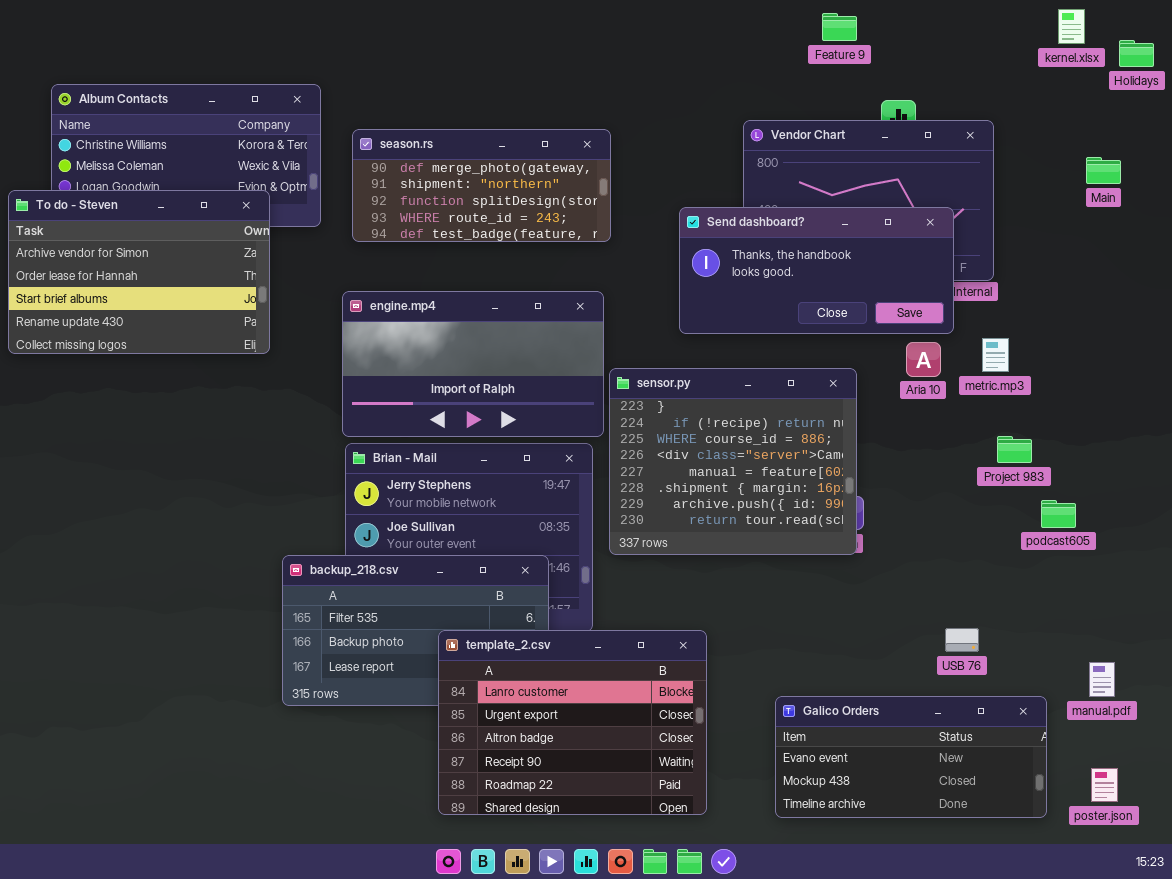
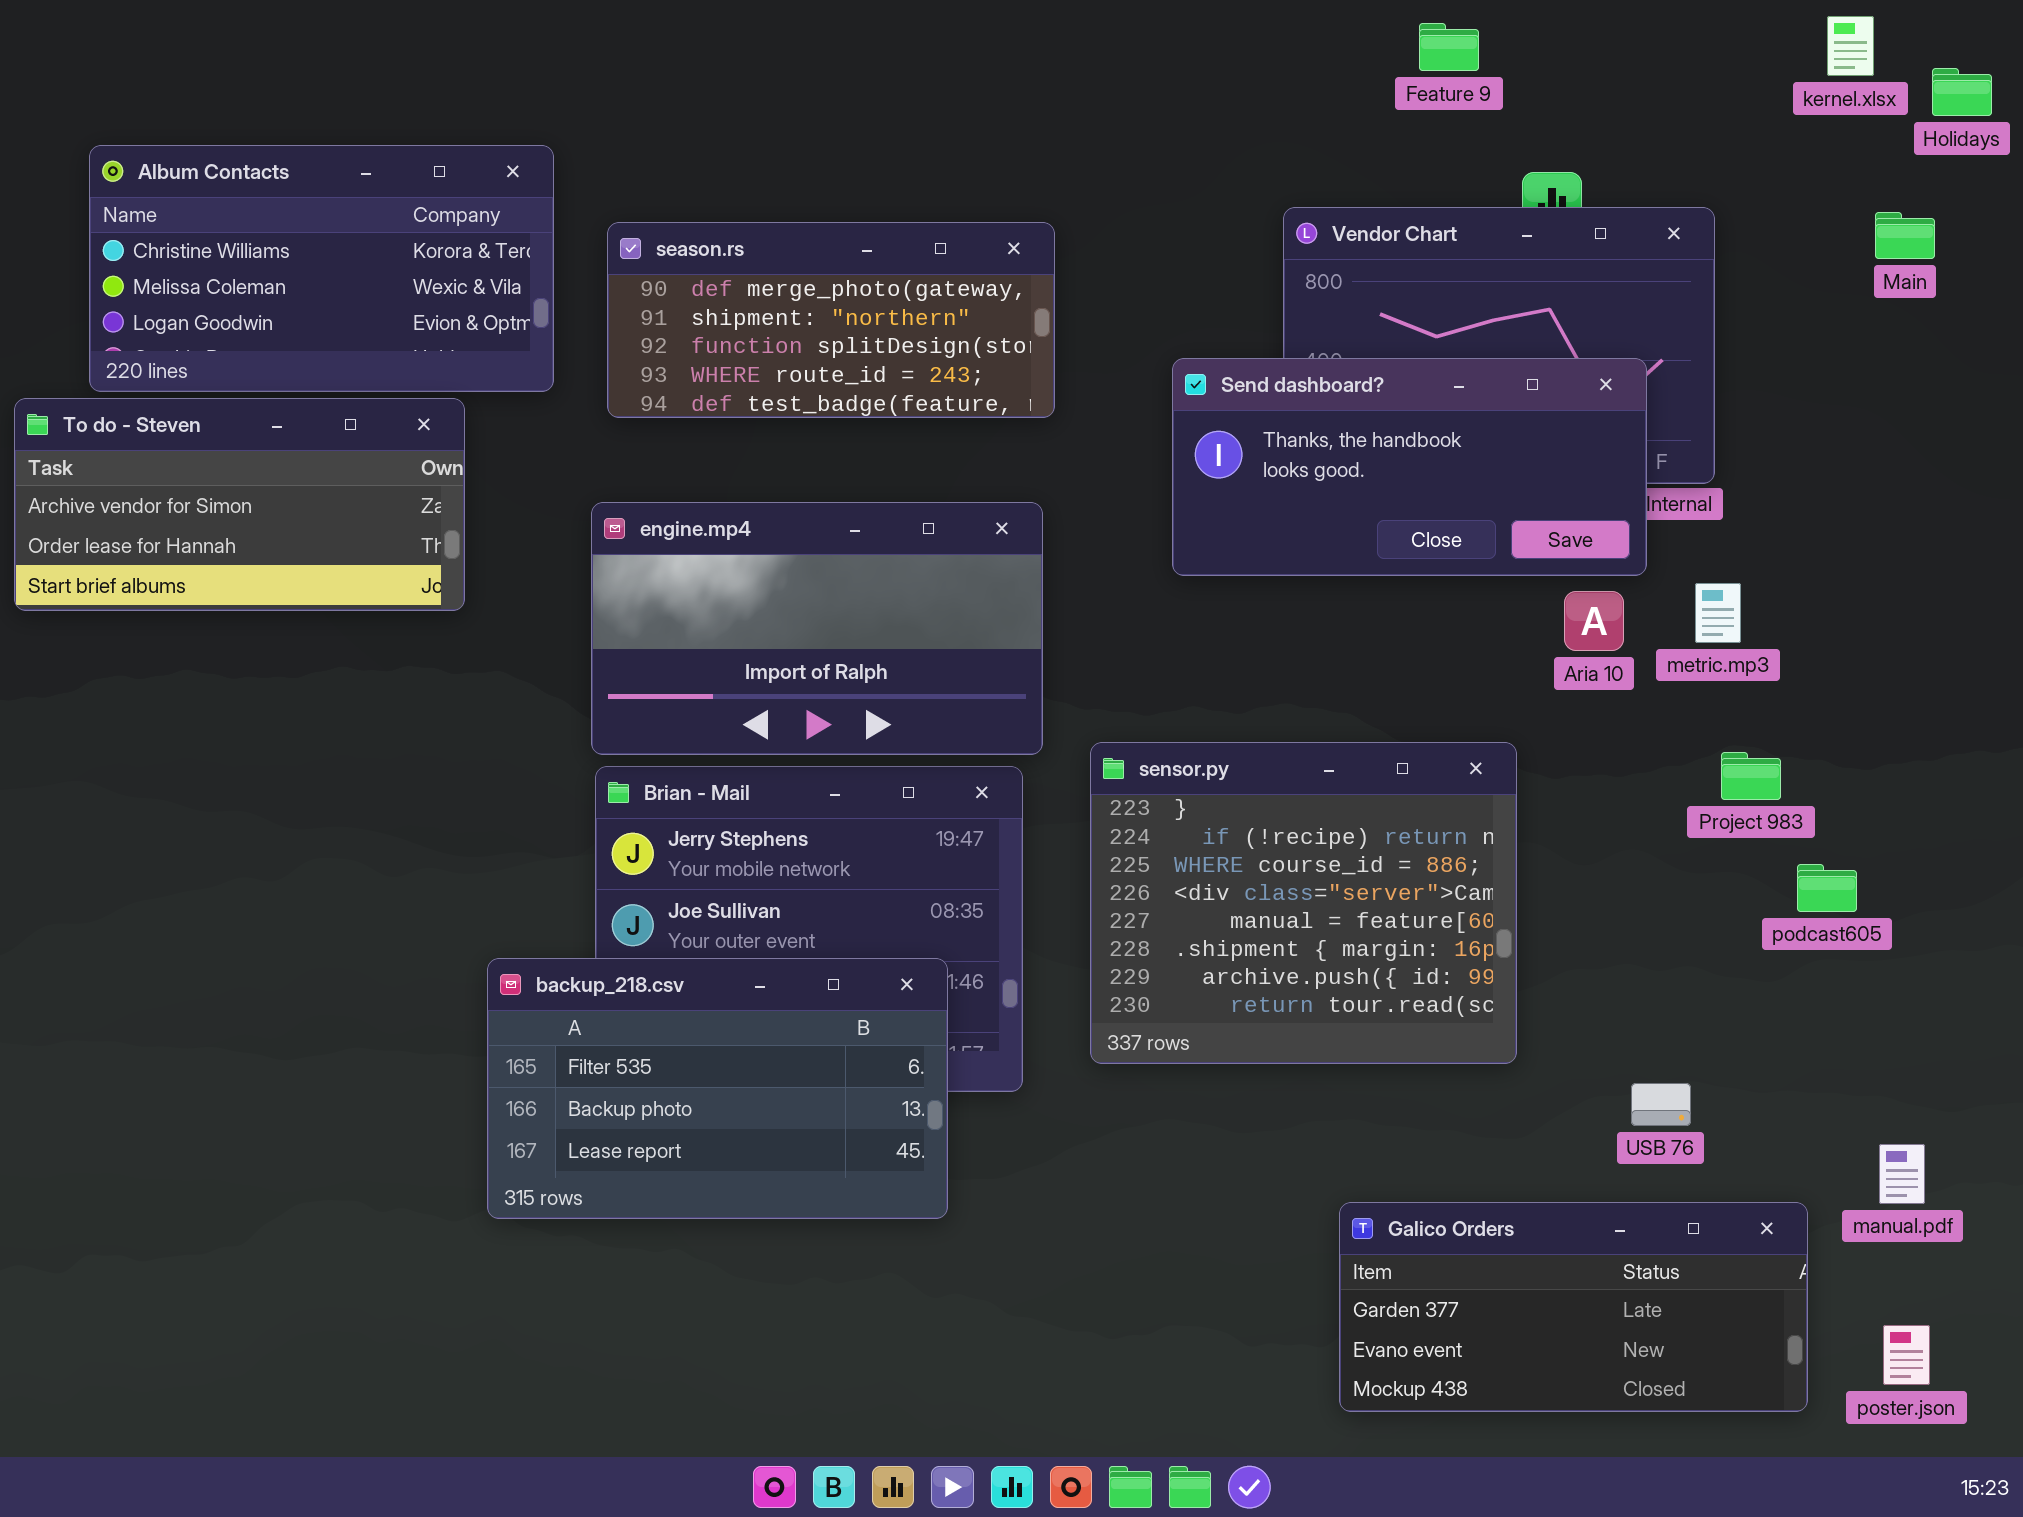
Main: [1086,157,1121,184] -> [1875,212,1935,259], moved
To do - Steven: [8,190,270,354] -> [14,398,465,611], resized
sensor.py: [609,368,857,555] -> [1090,742,1517,1064], moved
template_2.csv: [438,630,707,815] -> none, closed
Galico Orders: [775,696,1047,818] -> [1339,1202,1808,1412], scrolled up 1 row

